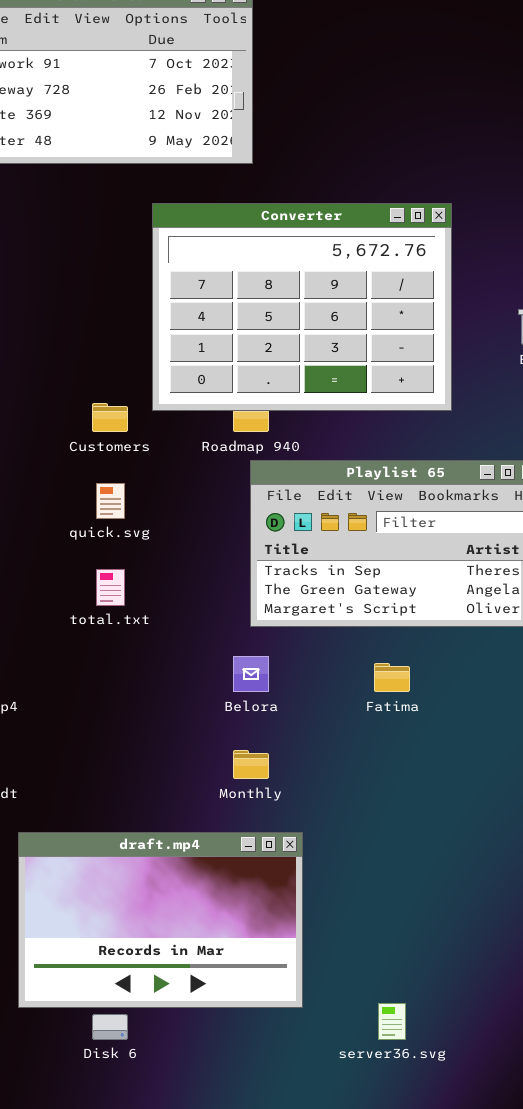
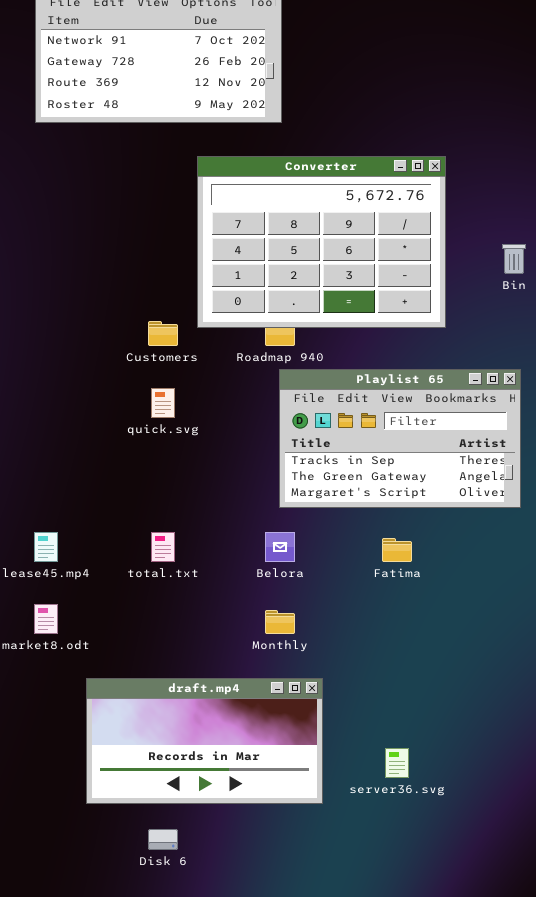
total.txt: [96,569,125,606] -> [151,532,175,562], moved
draft.mp4: [18,832,303,1008] -> [86,678,323,804], resized
server36.svg: [378,1003,406,1040] -> [385,748,409,778], moved

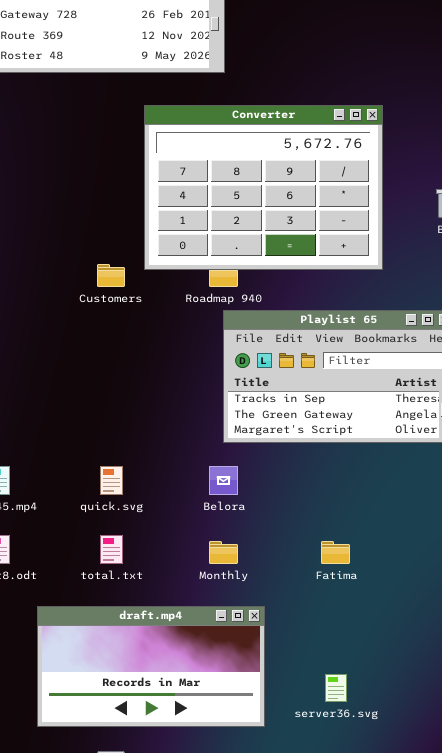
quick.svg: [151,388,175,418] -> [100,466,123,495], moved
total.txt: [151,532,175,562] -> [100,535,123,564], moved
Fatima: [382,538,412,562] -> [321,541,350,564], moved

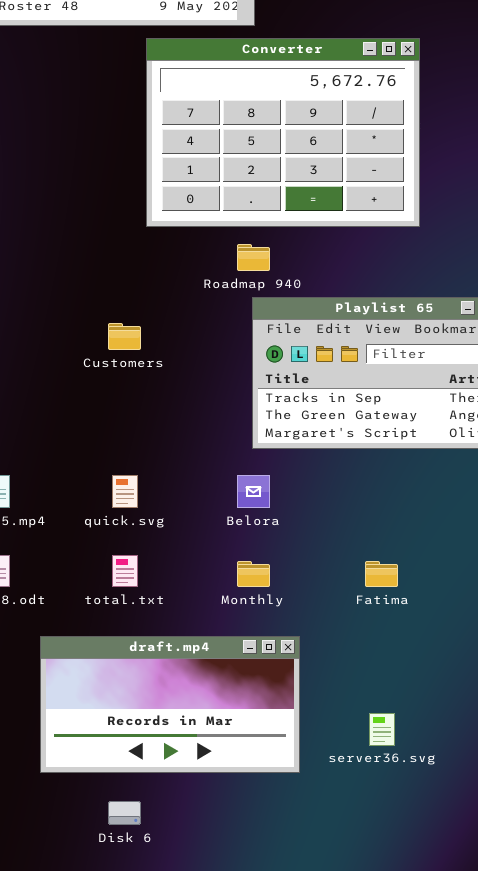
Converter: [144,105,383,270] -> [146,38,420,227], moved
Customers: [97,264,125,287] -> [108,323,141,350], moved

